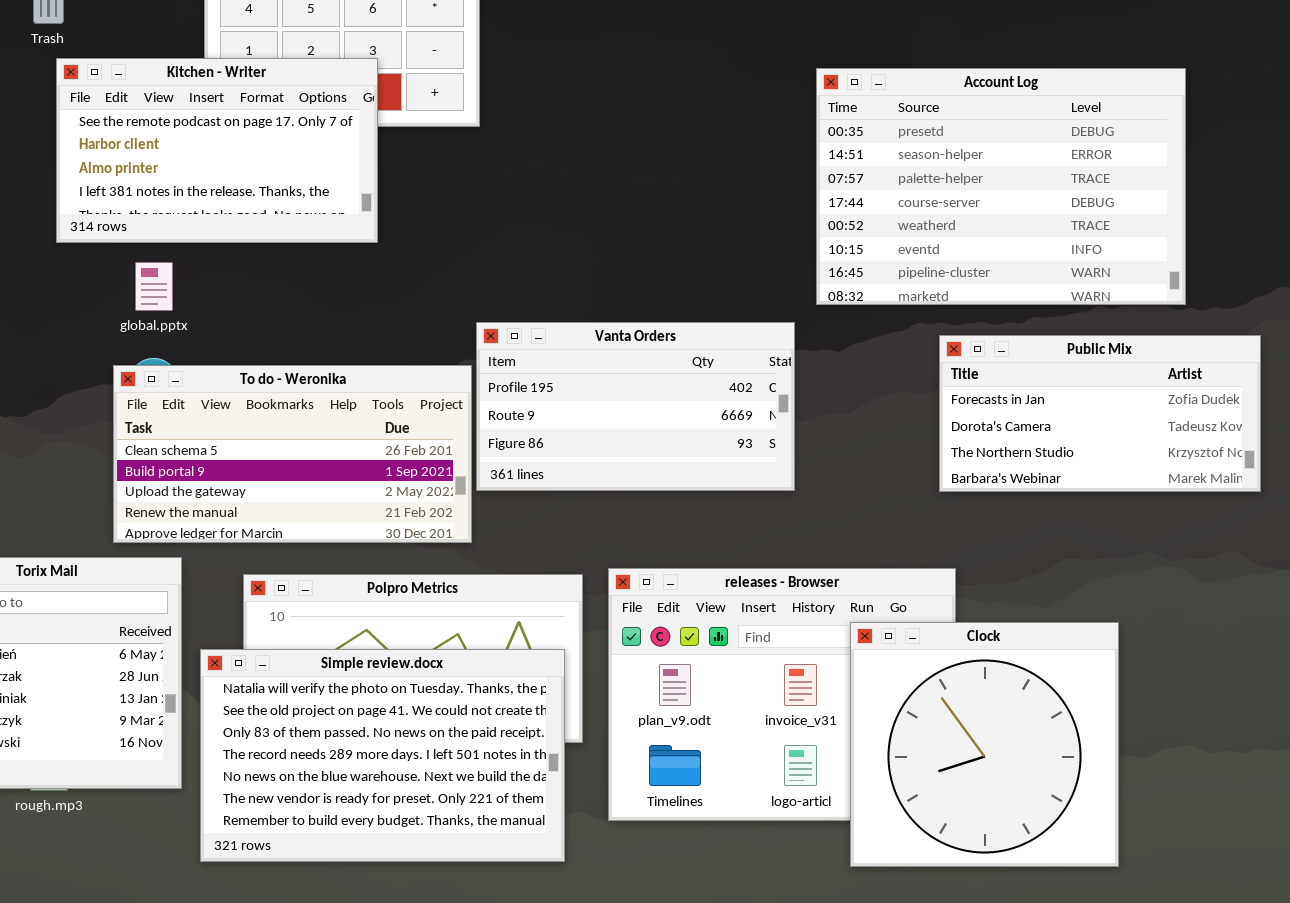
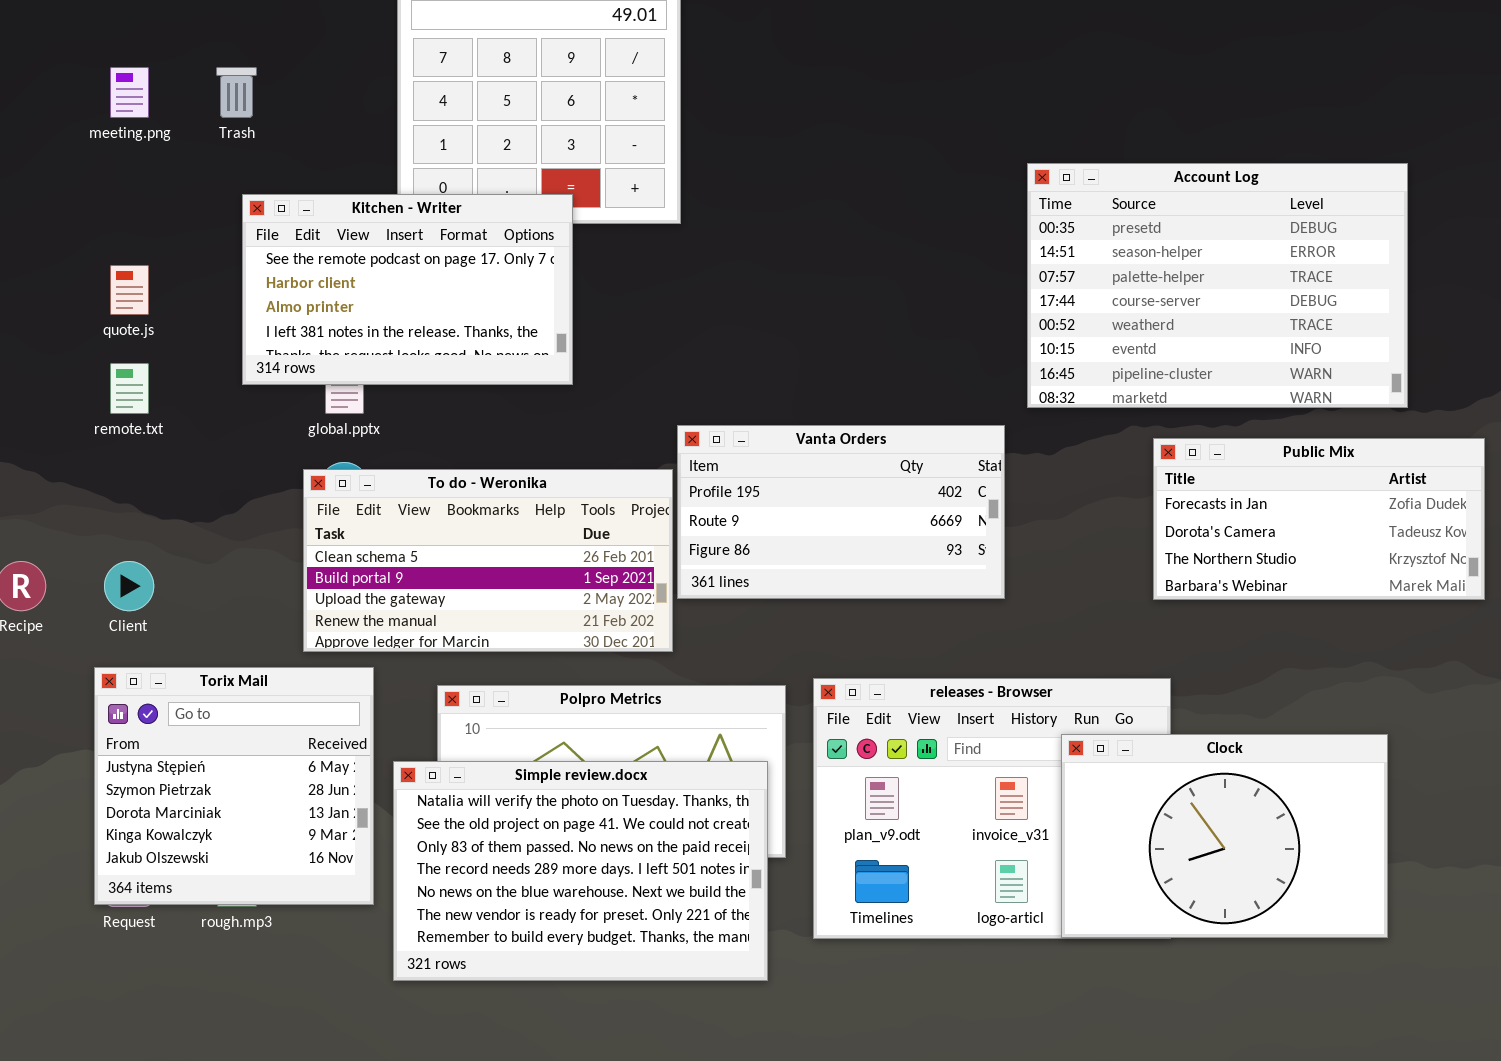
Kitchen - Writer: [56,58,378,243] -> [242,194,573,385], moved
Clock: [850,622,1119,867] -> [1061,734,1388,938], resized

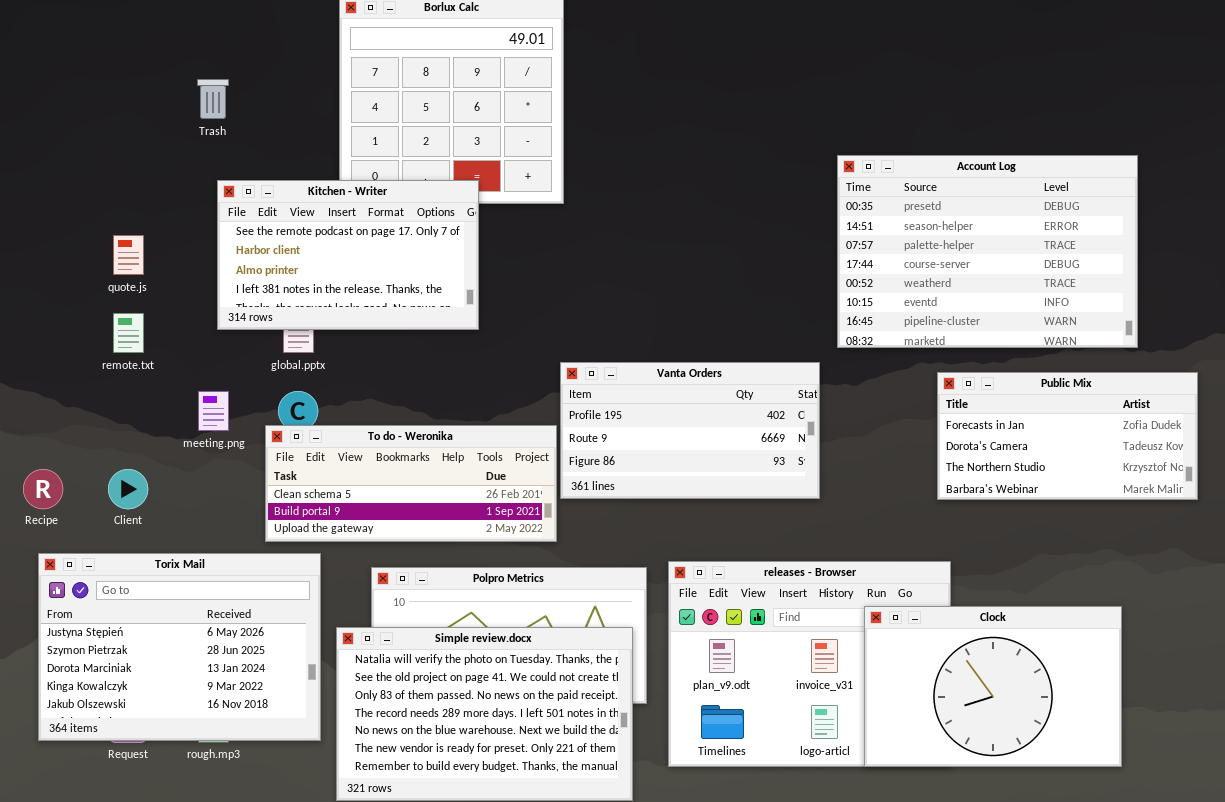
meeting.png: [110,67,149,118] -> [198,391,229,431], moved
To do - Weronika: [303,469,673,652] -> [265,425,557,542], resized
Torix Mail: [94,667,374,905] -> [38,553,321,741], resized

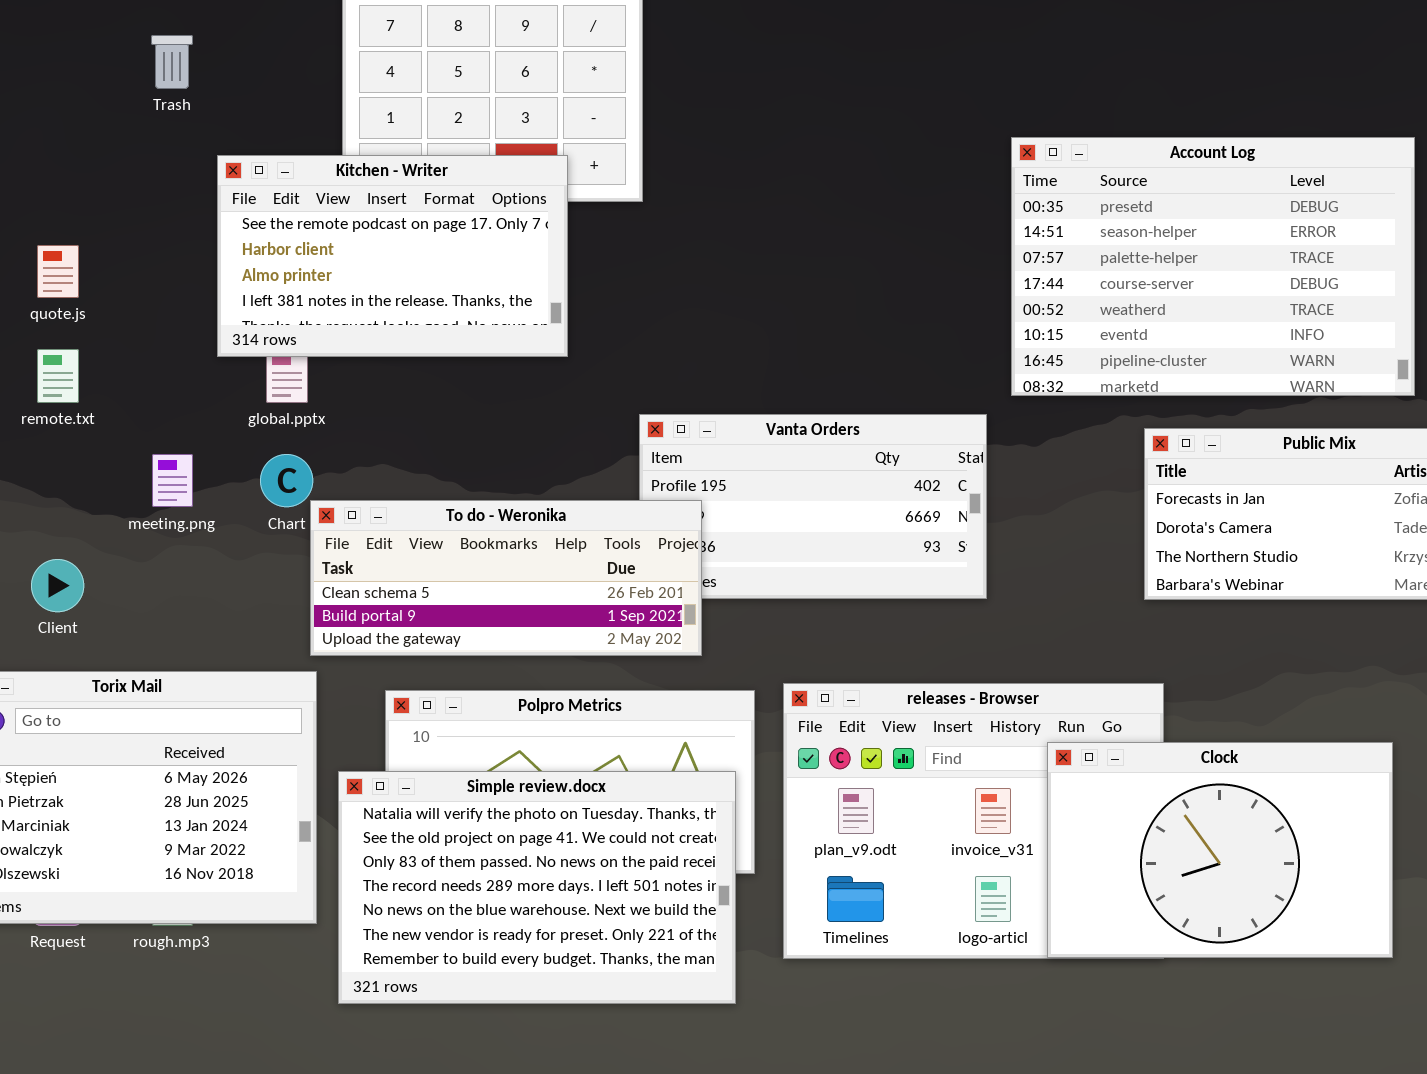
Kitchen - Writer: [217,180,479,330] -> [217,155,568,357], moved
To do - Weronika: [265,425,557,542] -> [310,500,702,656], moved

